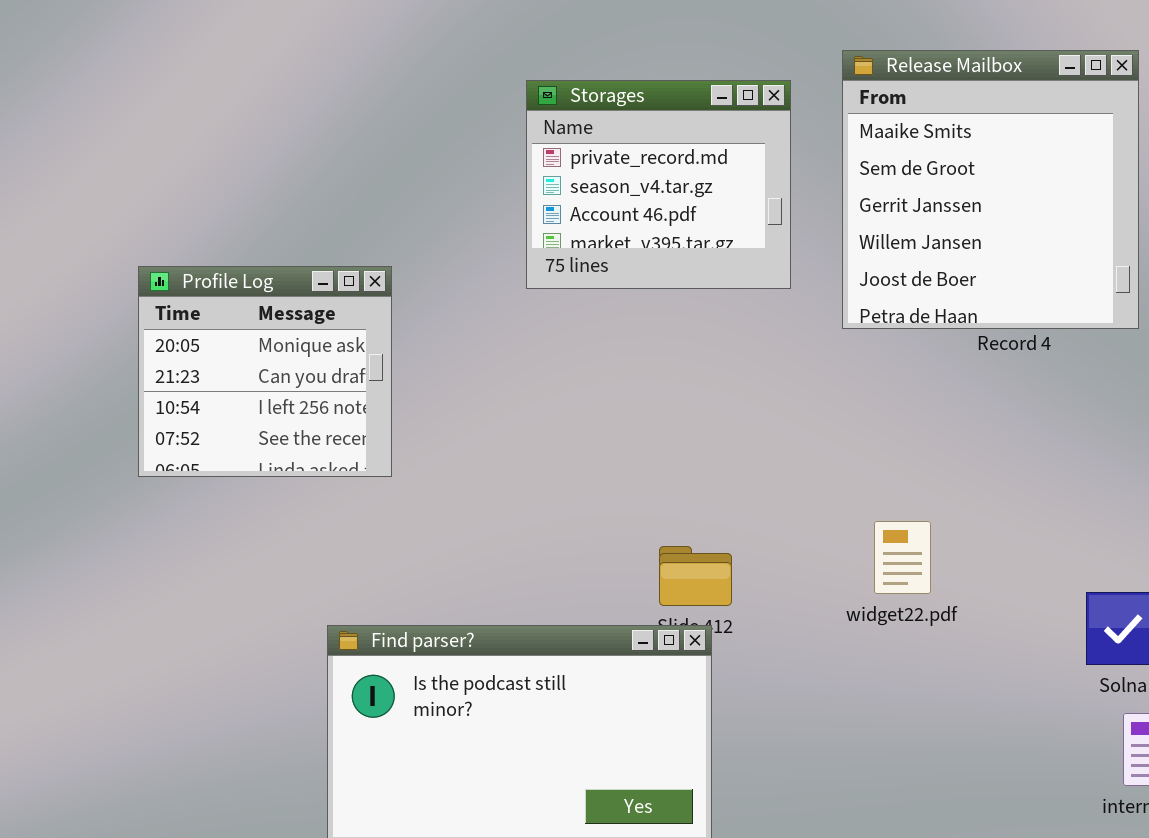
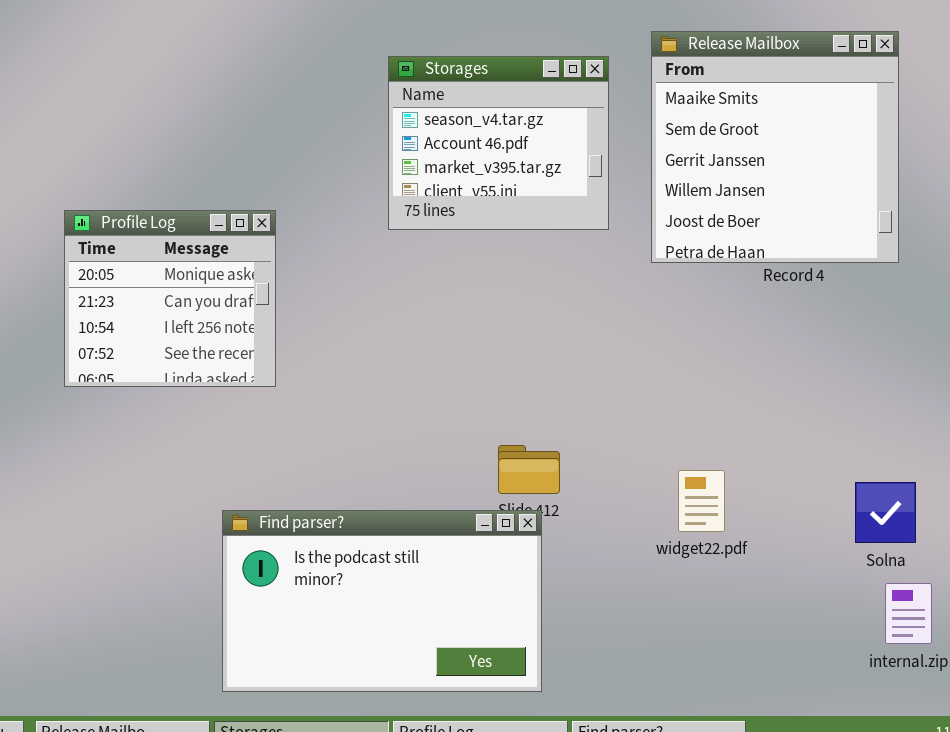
Storages: [526,80,791,289] -> [388,56,609,230], scrolled down 1 row
widget22.pdf: [874,521,931,594] -> [678,470,725,532], moved

